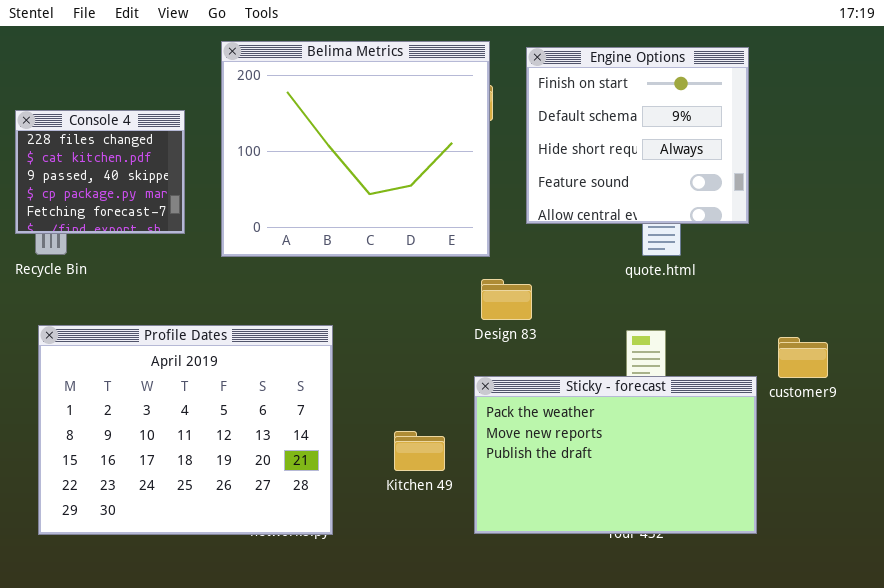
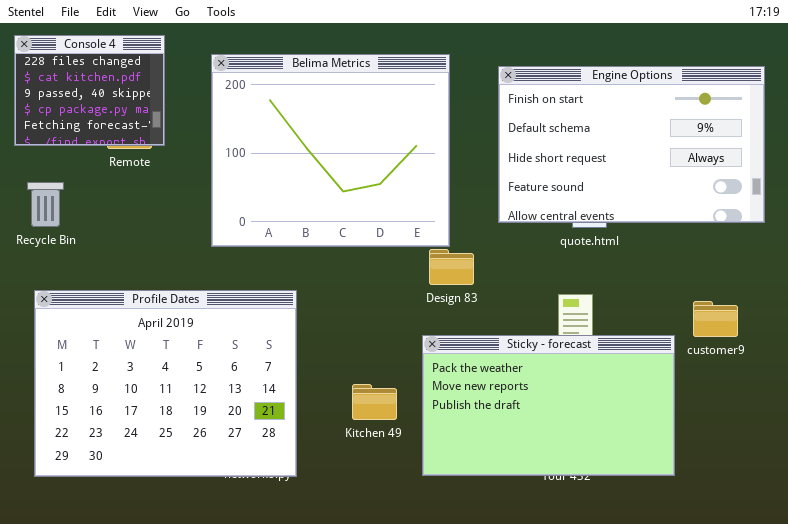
Belima Metrics: [221,41,490,257] -> [211,54,450,247], moved
Engine Options: [526,47,749,224] -> [498,66,765,223], moved, resized
Console 4: [15,110,185,234] -> [14,35,165,146], moved

